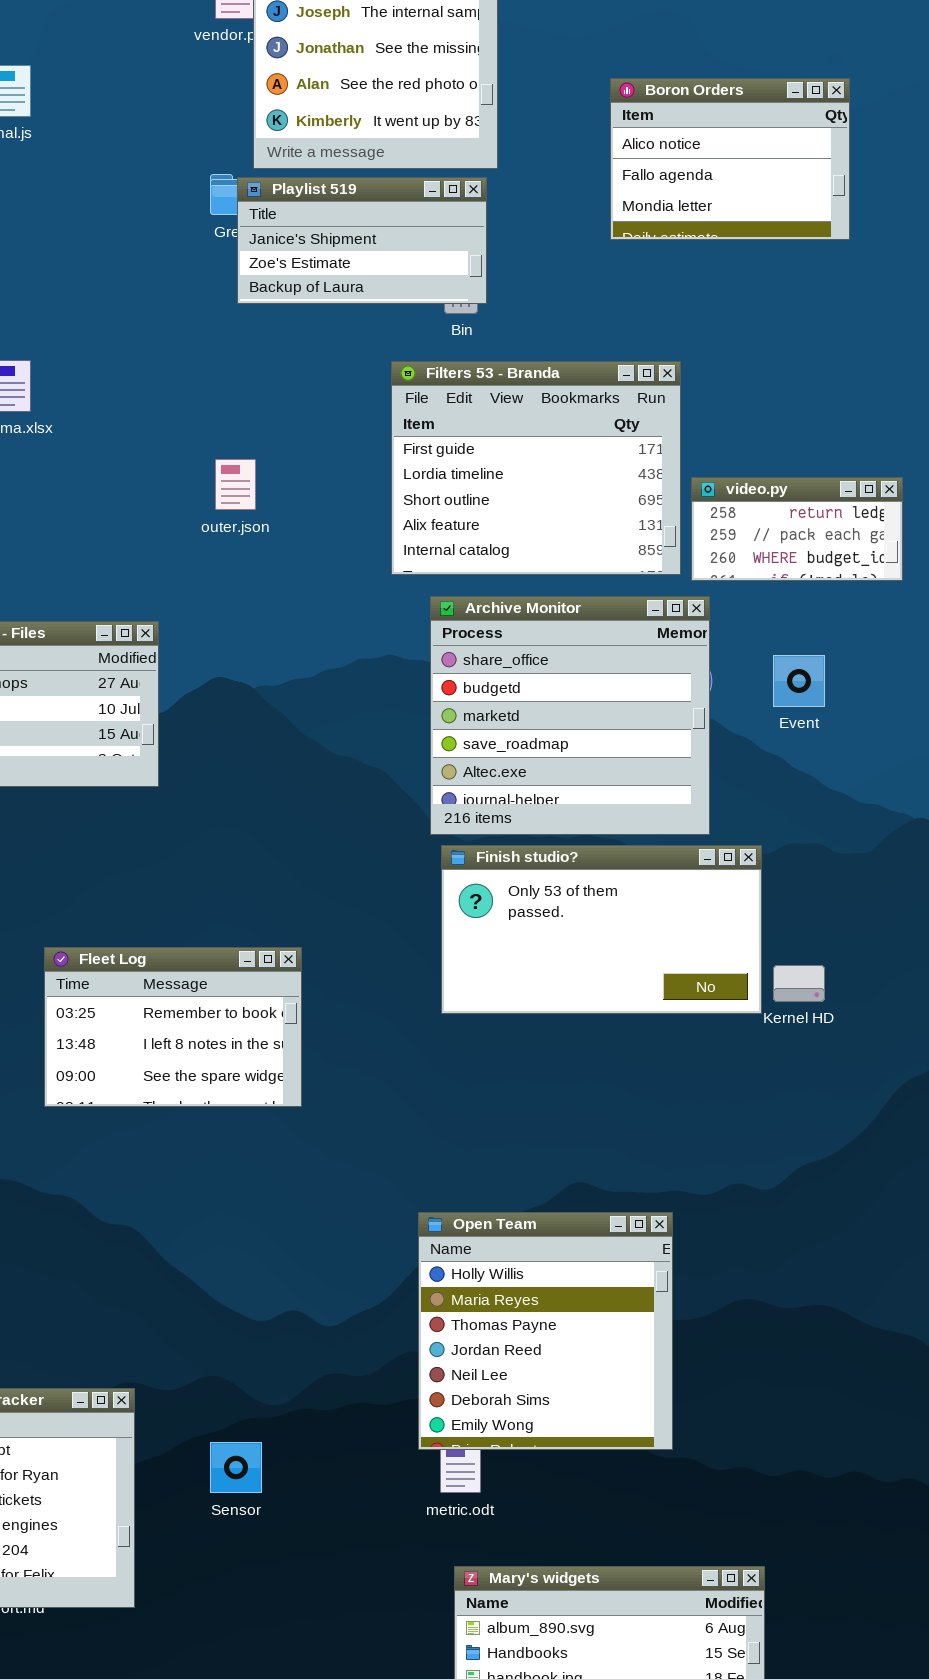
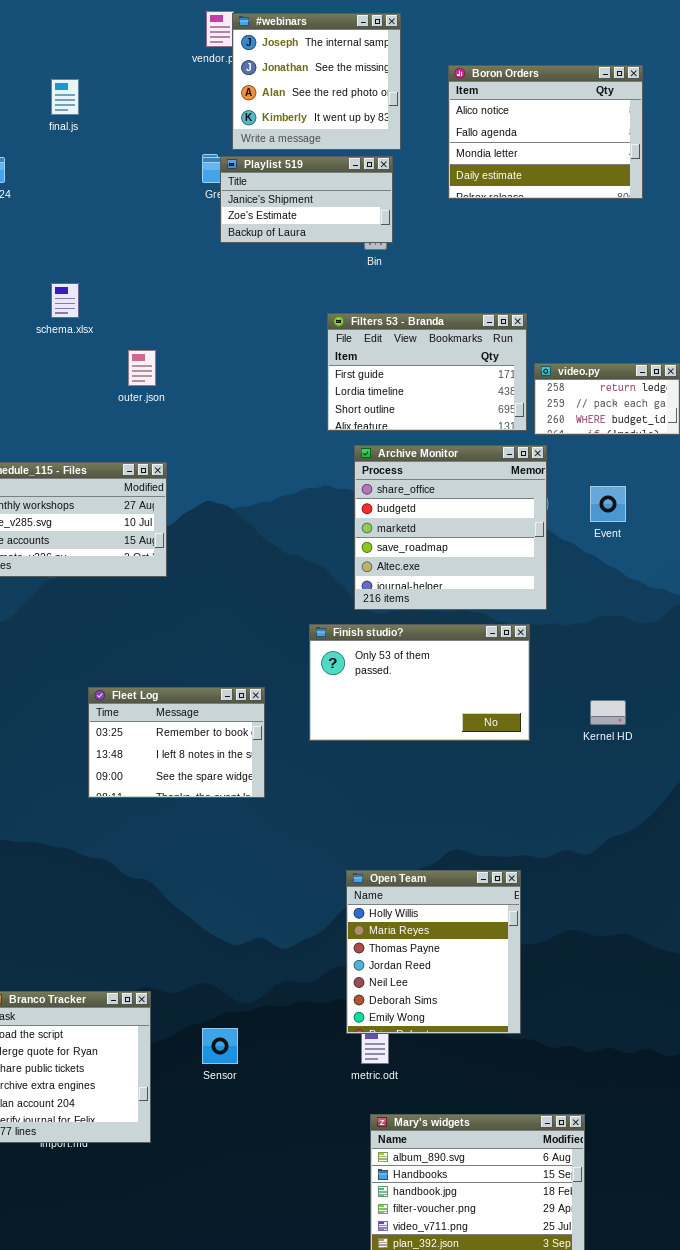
Boron Orders: [610,78,850,240] -> [448,65,643,199], resized
Filters 53 - Branda: [391,361,681,575] -> [327,313,527,431], resized
outer.json: [215,459,256,510] -> [128,350,156,386], moved
Finish studio?: [441,845,762,1014] -> [309,624,530,741], moved

